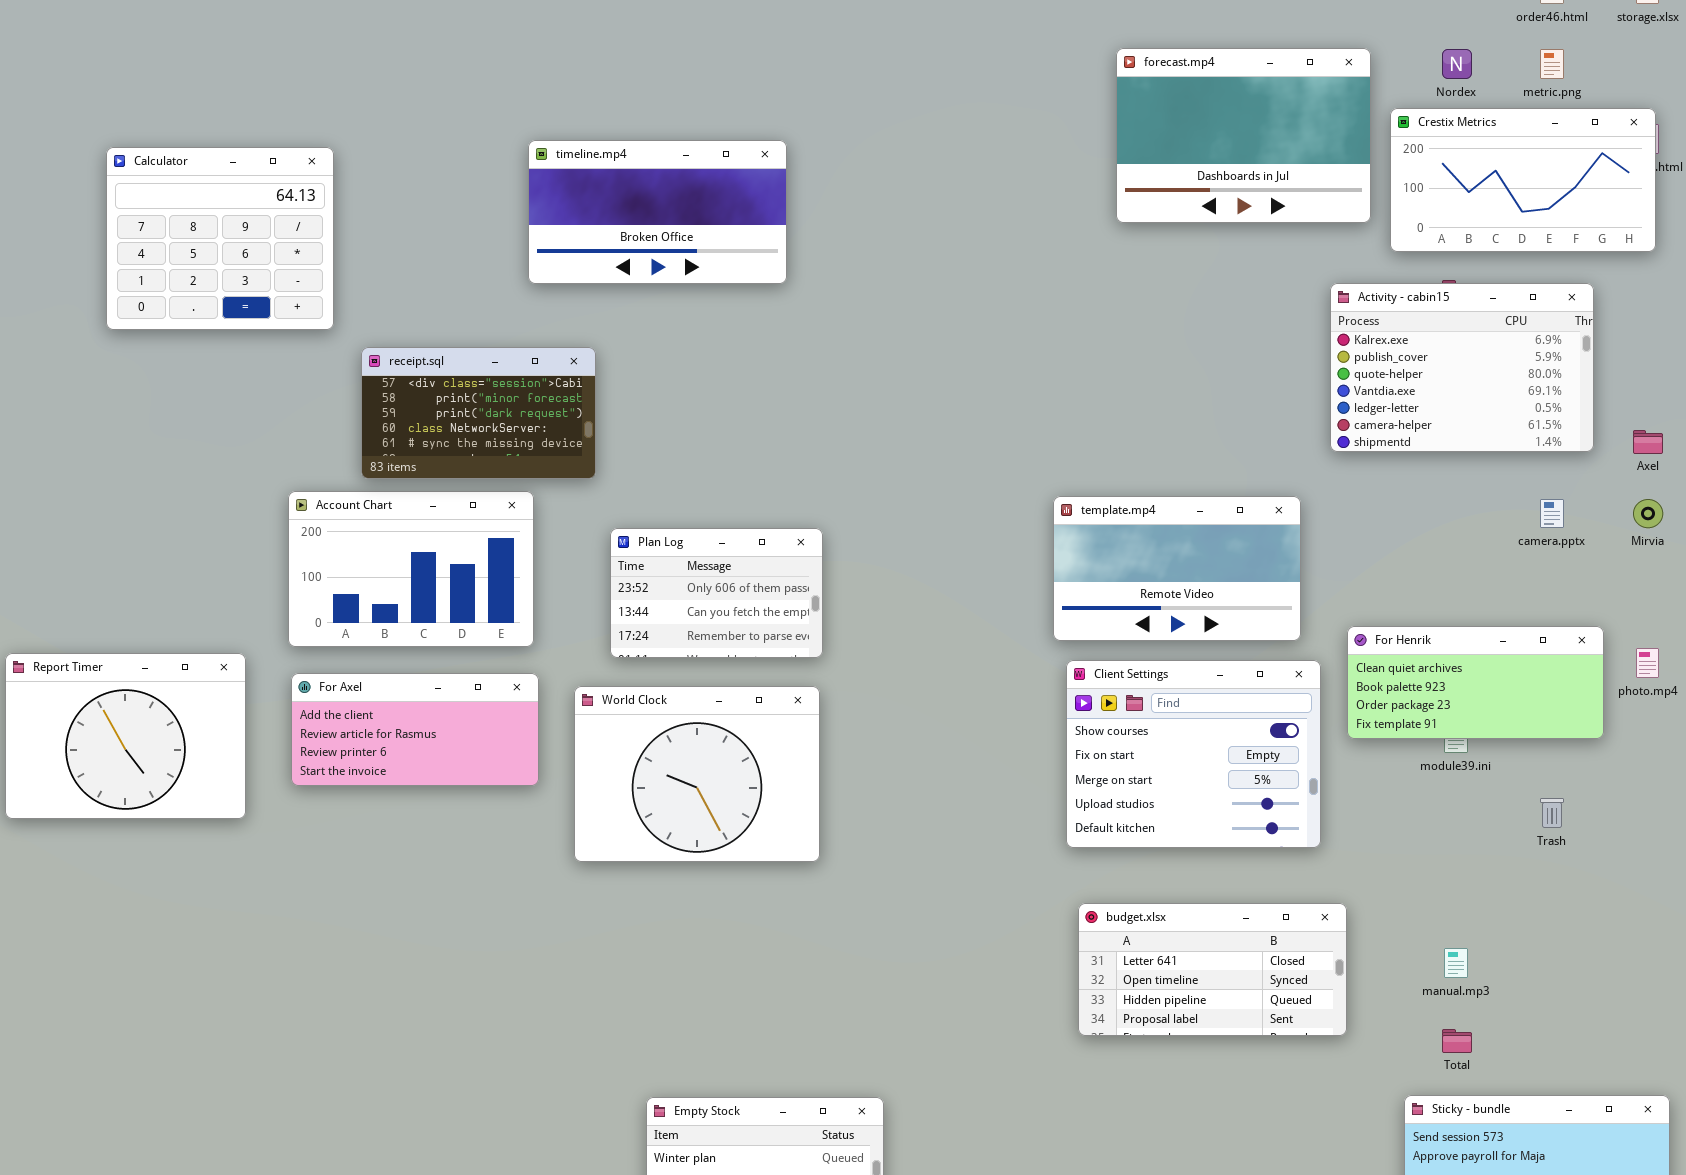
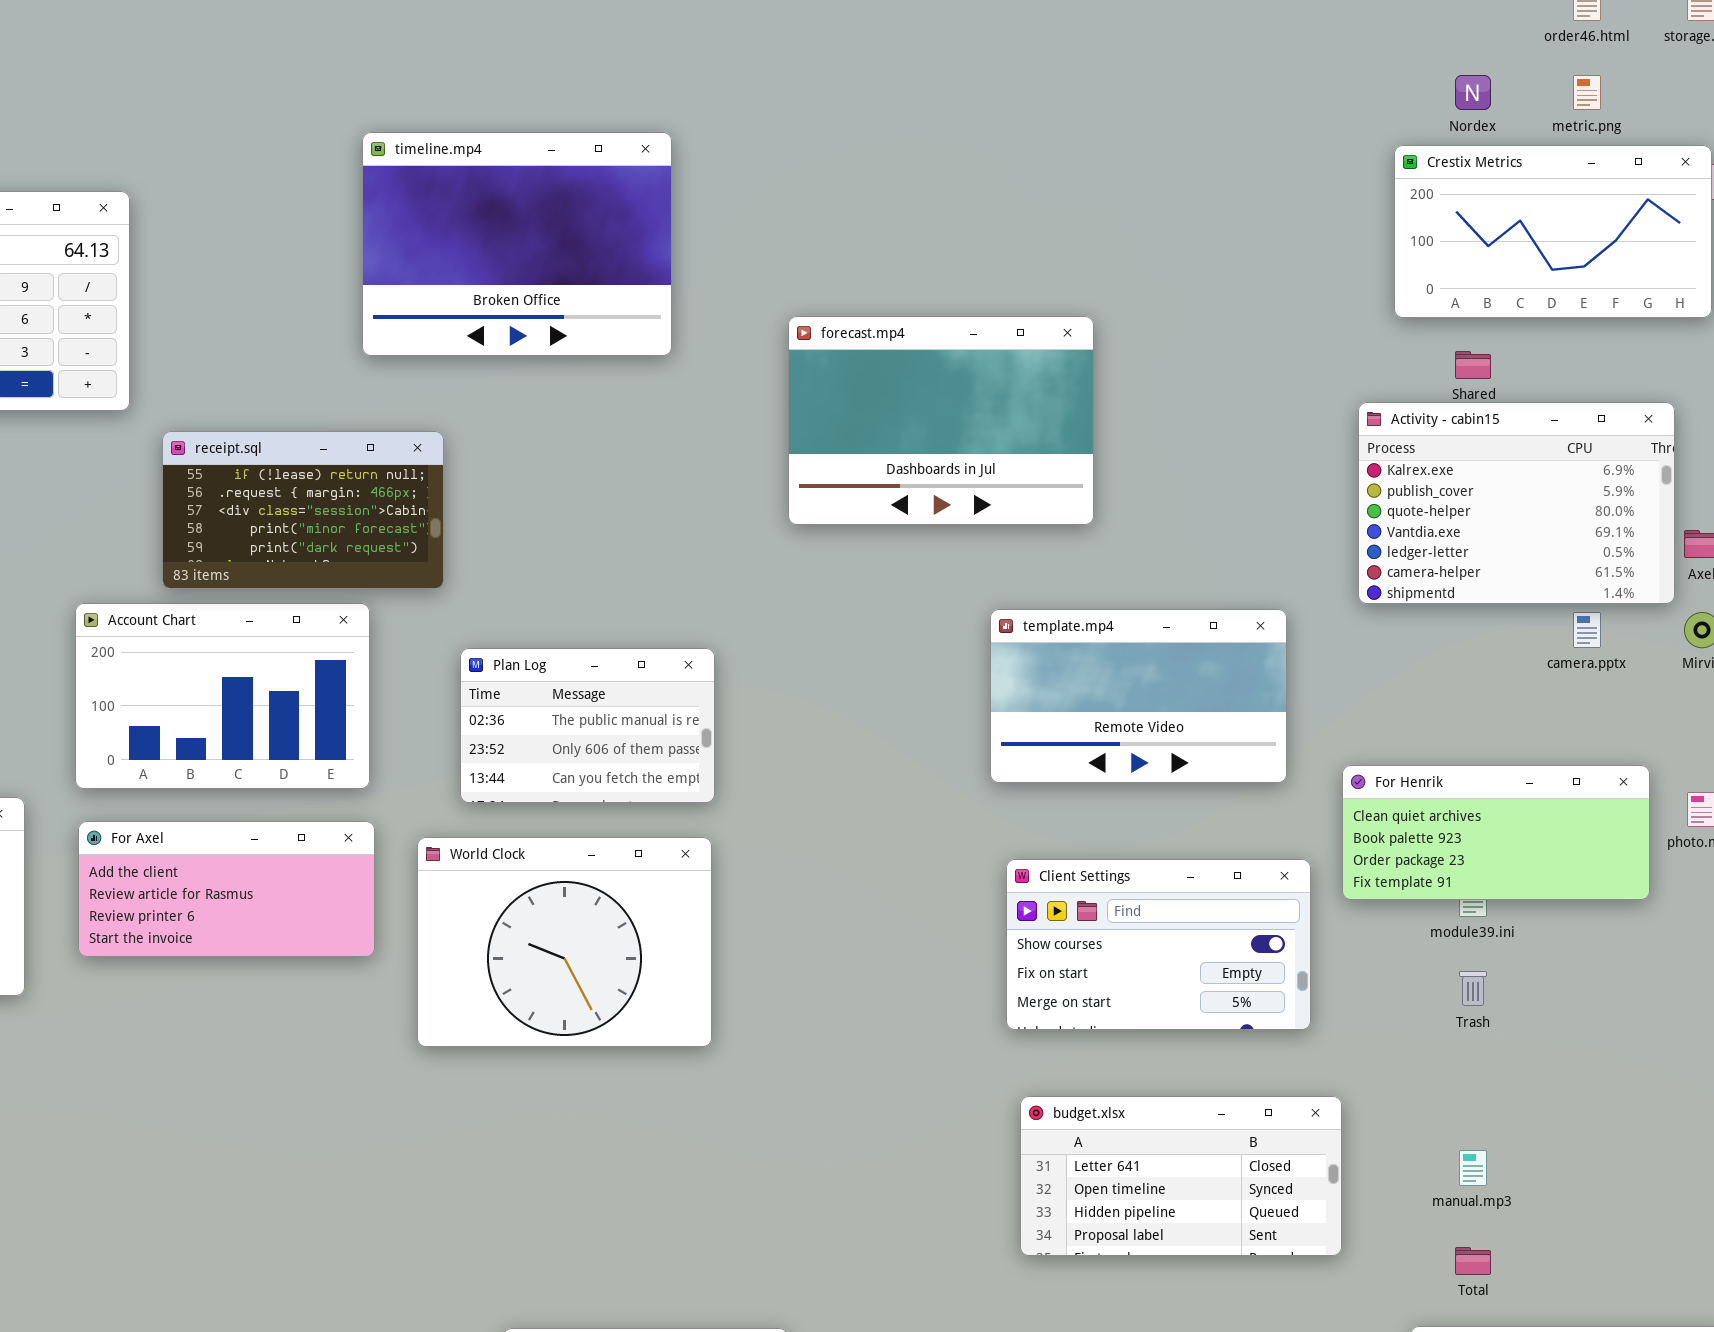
forecast.mp4: [1116,48,1371,223] -> [788,316,1094,525], moved
timeline.mp4: [528,140,787,284] -> [362,132,672,356], resized
Activity - cabin15: [1330,283,1594,452] -> [1358,402,1675,604], moved
receipt.sql: [361,347,596,479] -> [162,431,444,589], scrolled up 2 rows
Plan Log: [610,528,823,658] -> [460,648,715,803], scrolled up 1 row
Client Settings: [1066,660,1321,848] -> [1006,859,1311,1030], resized
Trash: [1540,798,1564,828] -> [1459,971,1487,1006], moved

